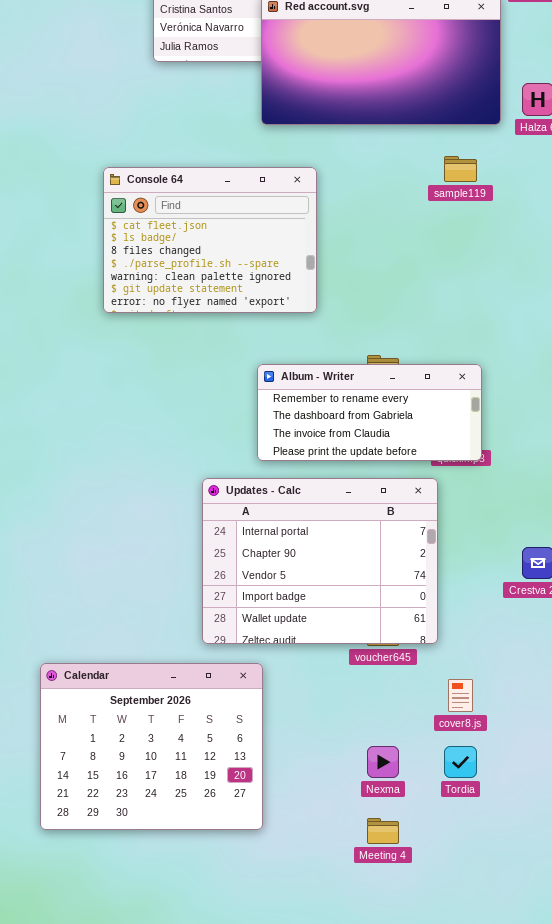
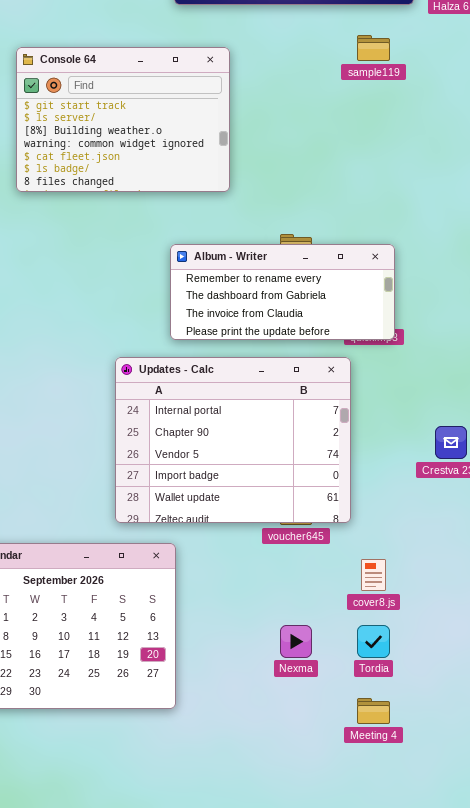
Console 64: [103,167,317,313] -> [16,47,230,192], scrolled up 4 rows
Meeting 4: [367,818,399,844] -> [357,698,390,724], moved

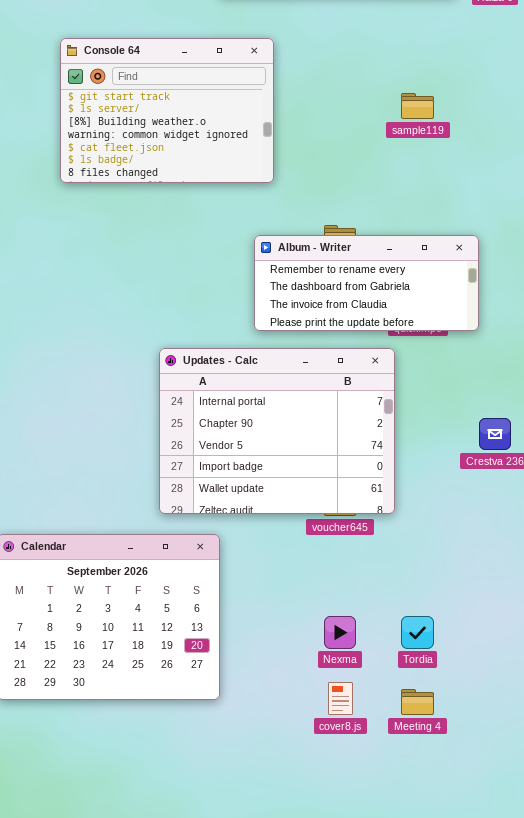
sample119: [357,35,390,61] -> [401,93,434,119], moved
Album - Writer: [170,244,395,340] -> [254,235,479,331], moved
cover8.js: [361,559,386,591] -> [328,682,353,715], moved

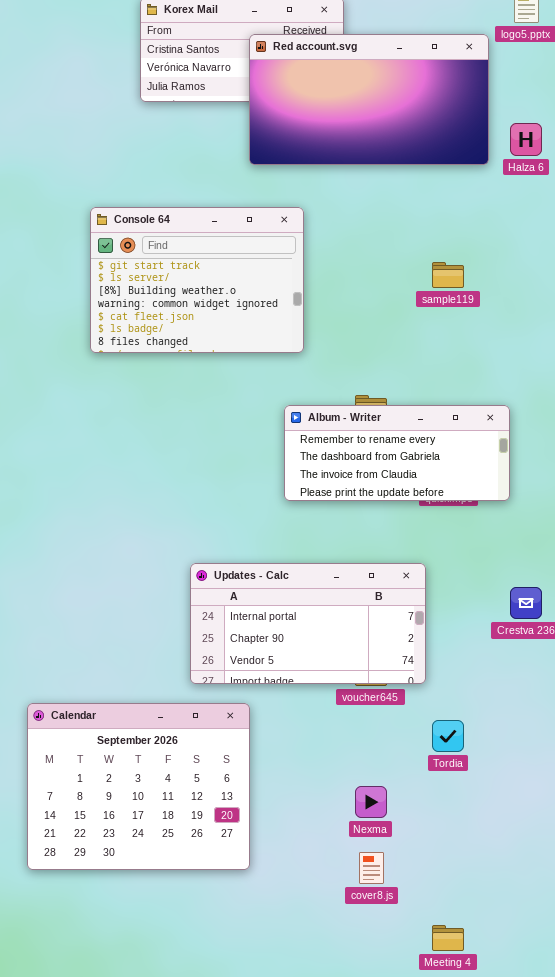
Updates - Calc: [159,348,395,514] -> [190,563,426,684], resized
Tordia: [401,616,434,649] -> [432,720,464,752], moved
Meeting 4: [401,689,434,715] -> [432,925,464,951], moved

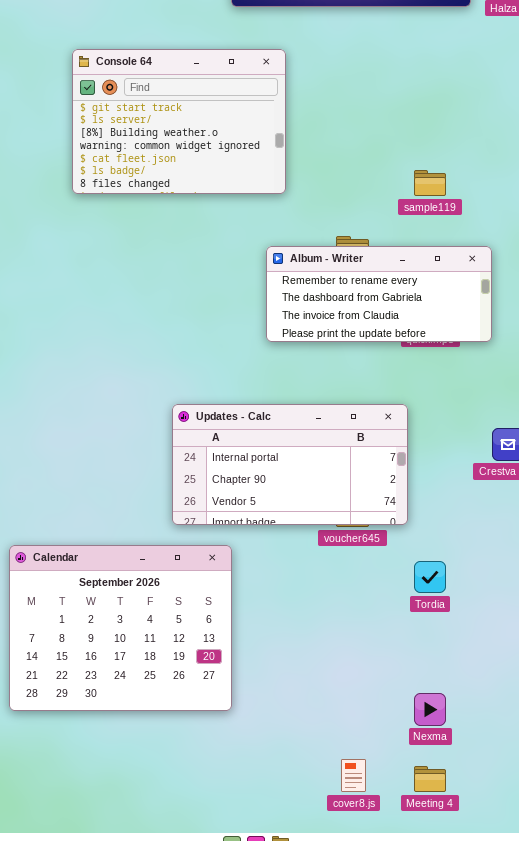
sample119: [432,262,464,288] -> [414,170,446,196], moved
Nexma: [355,786,387,818] -> [414,693,446,726], moved
cover8.js: [359,852,384,884] -> [341,759,366,792], moved

